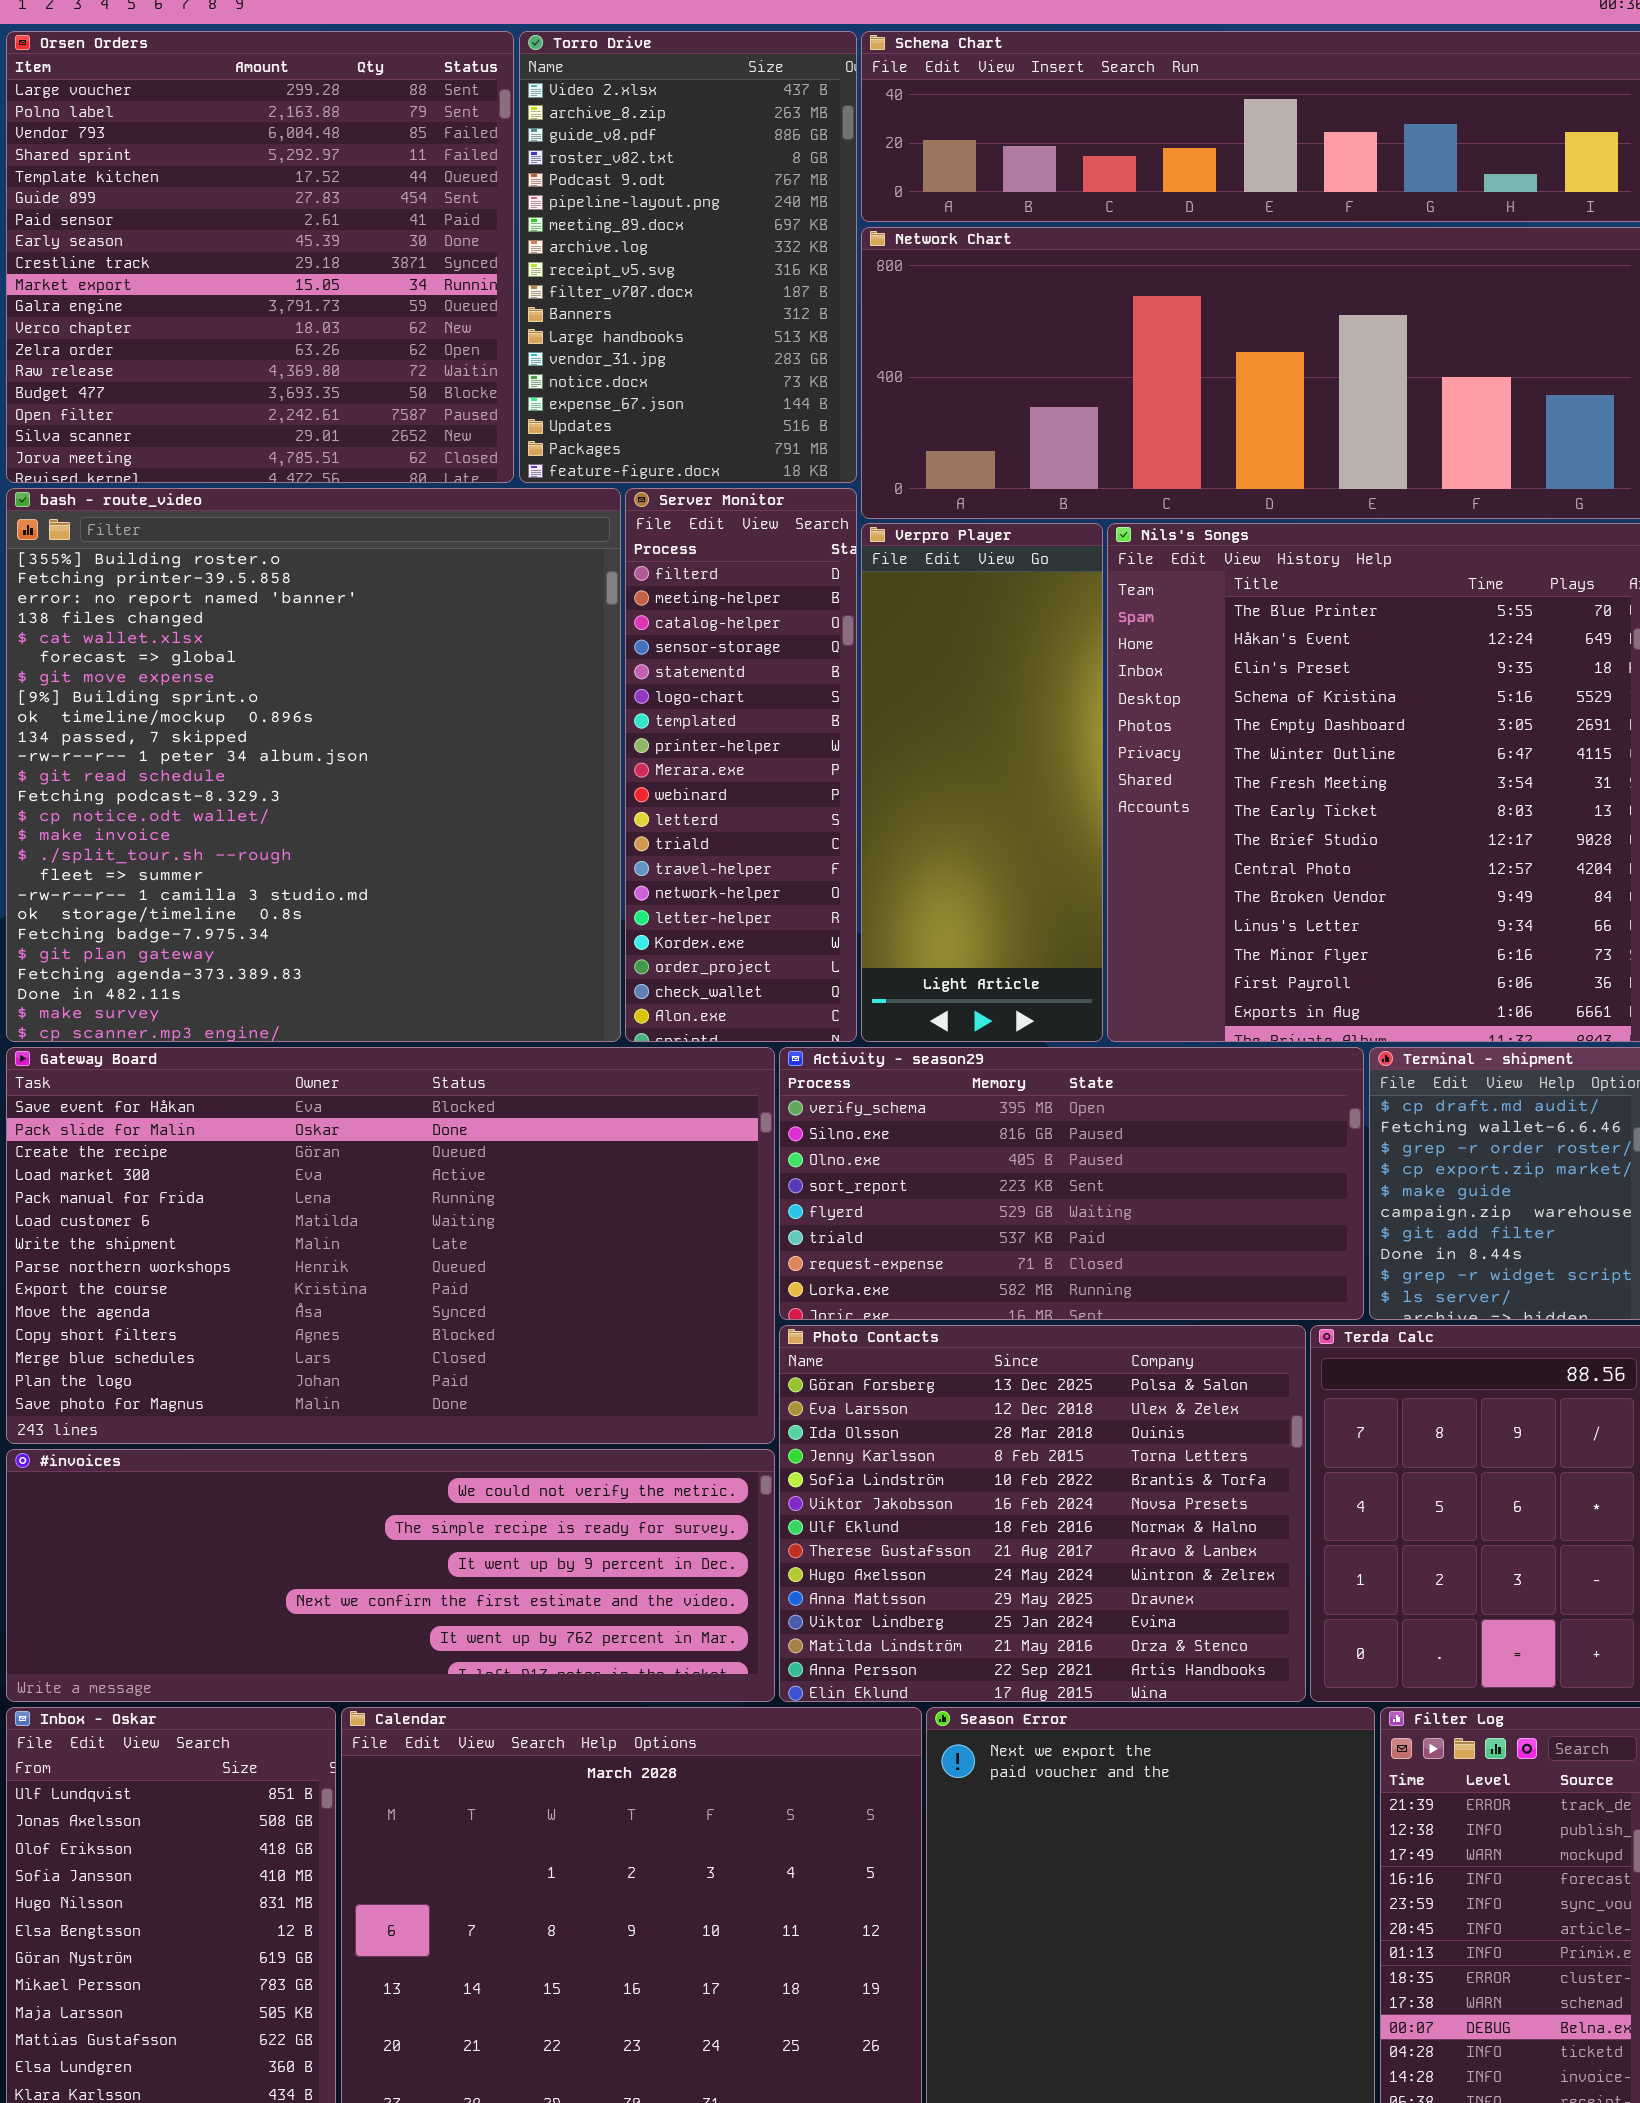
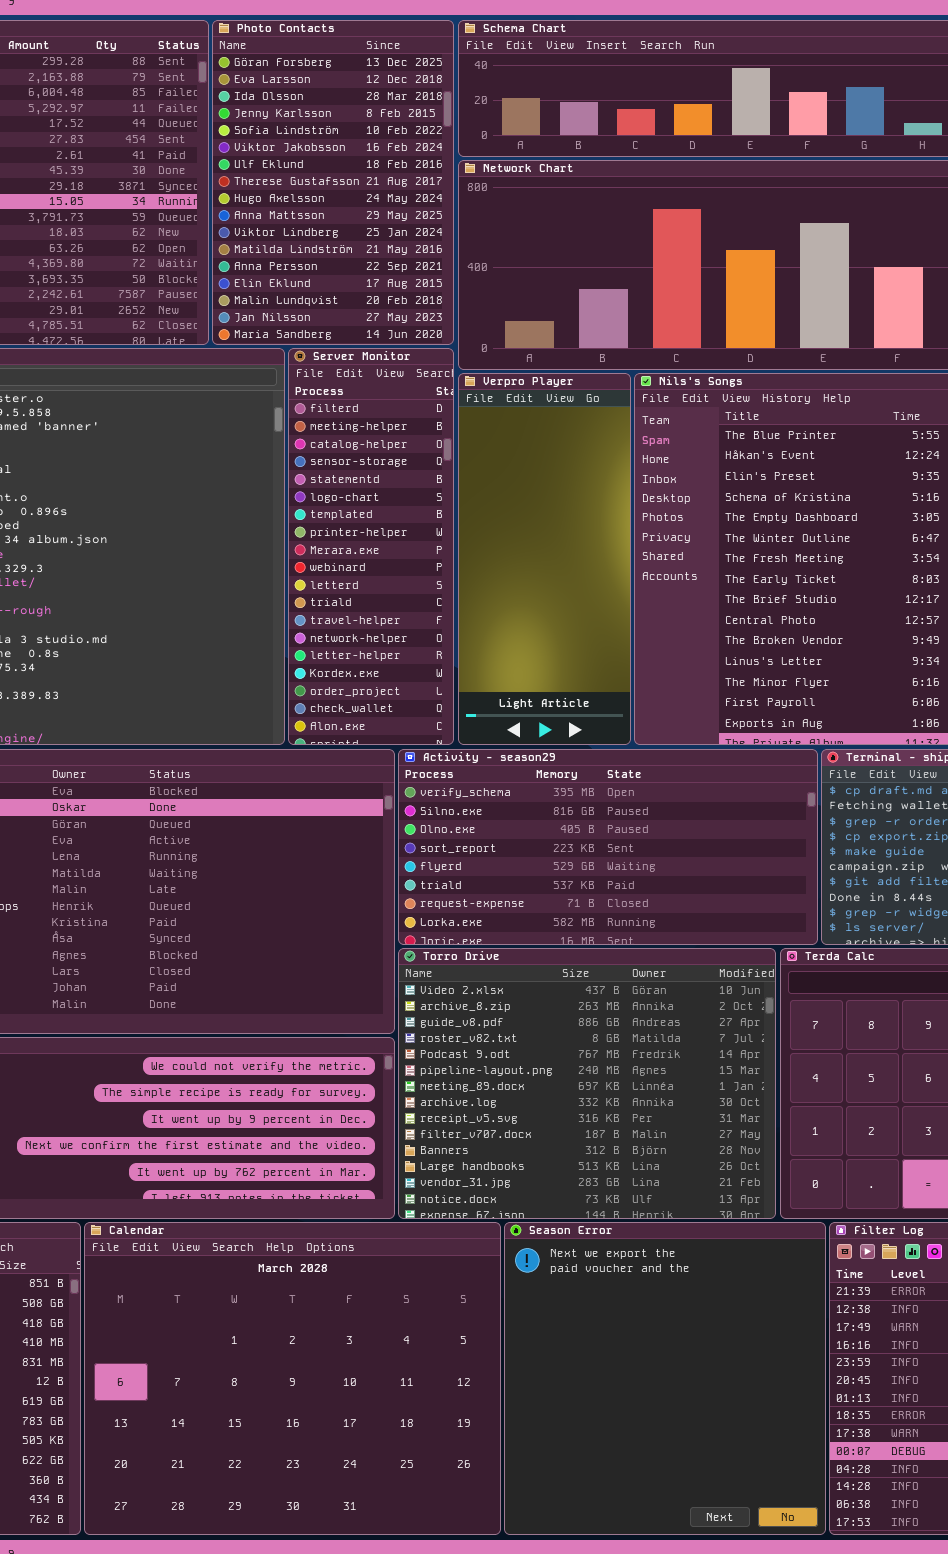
Torro Drive: [519,31,857,483] -> [398,948,776,1219], moved, resized
Photo Contacts: [779,1325,1306,1702] -> [212,20,454,345], moved, resized

